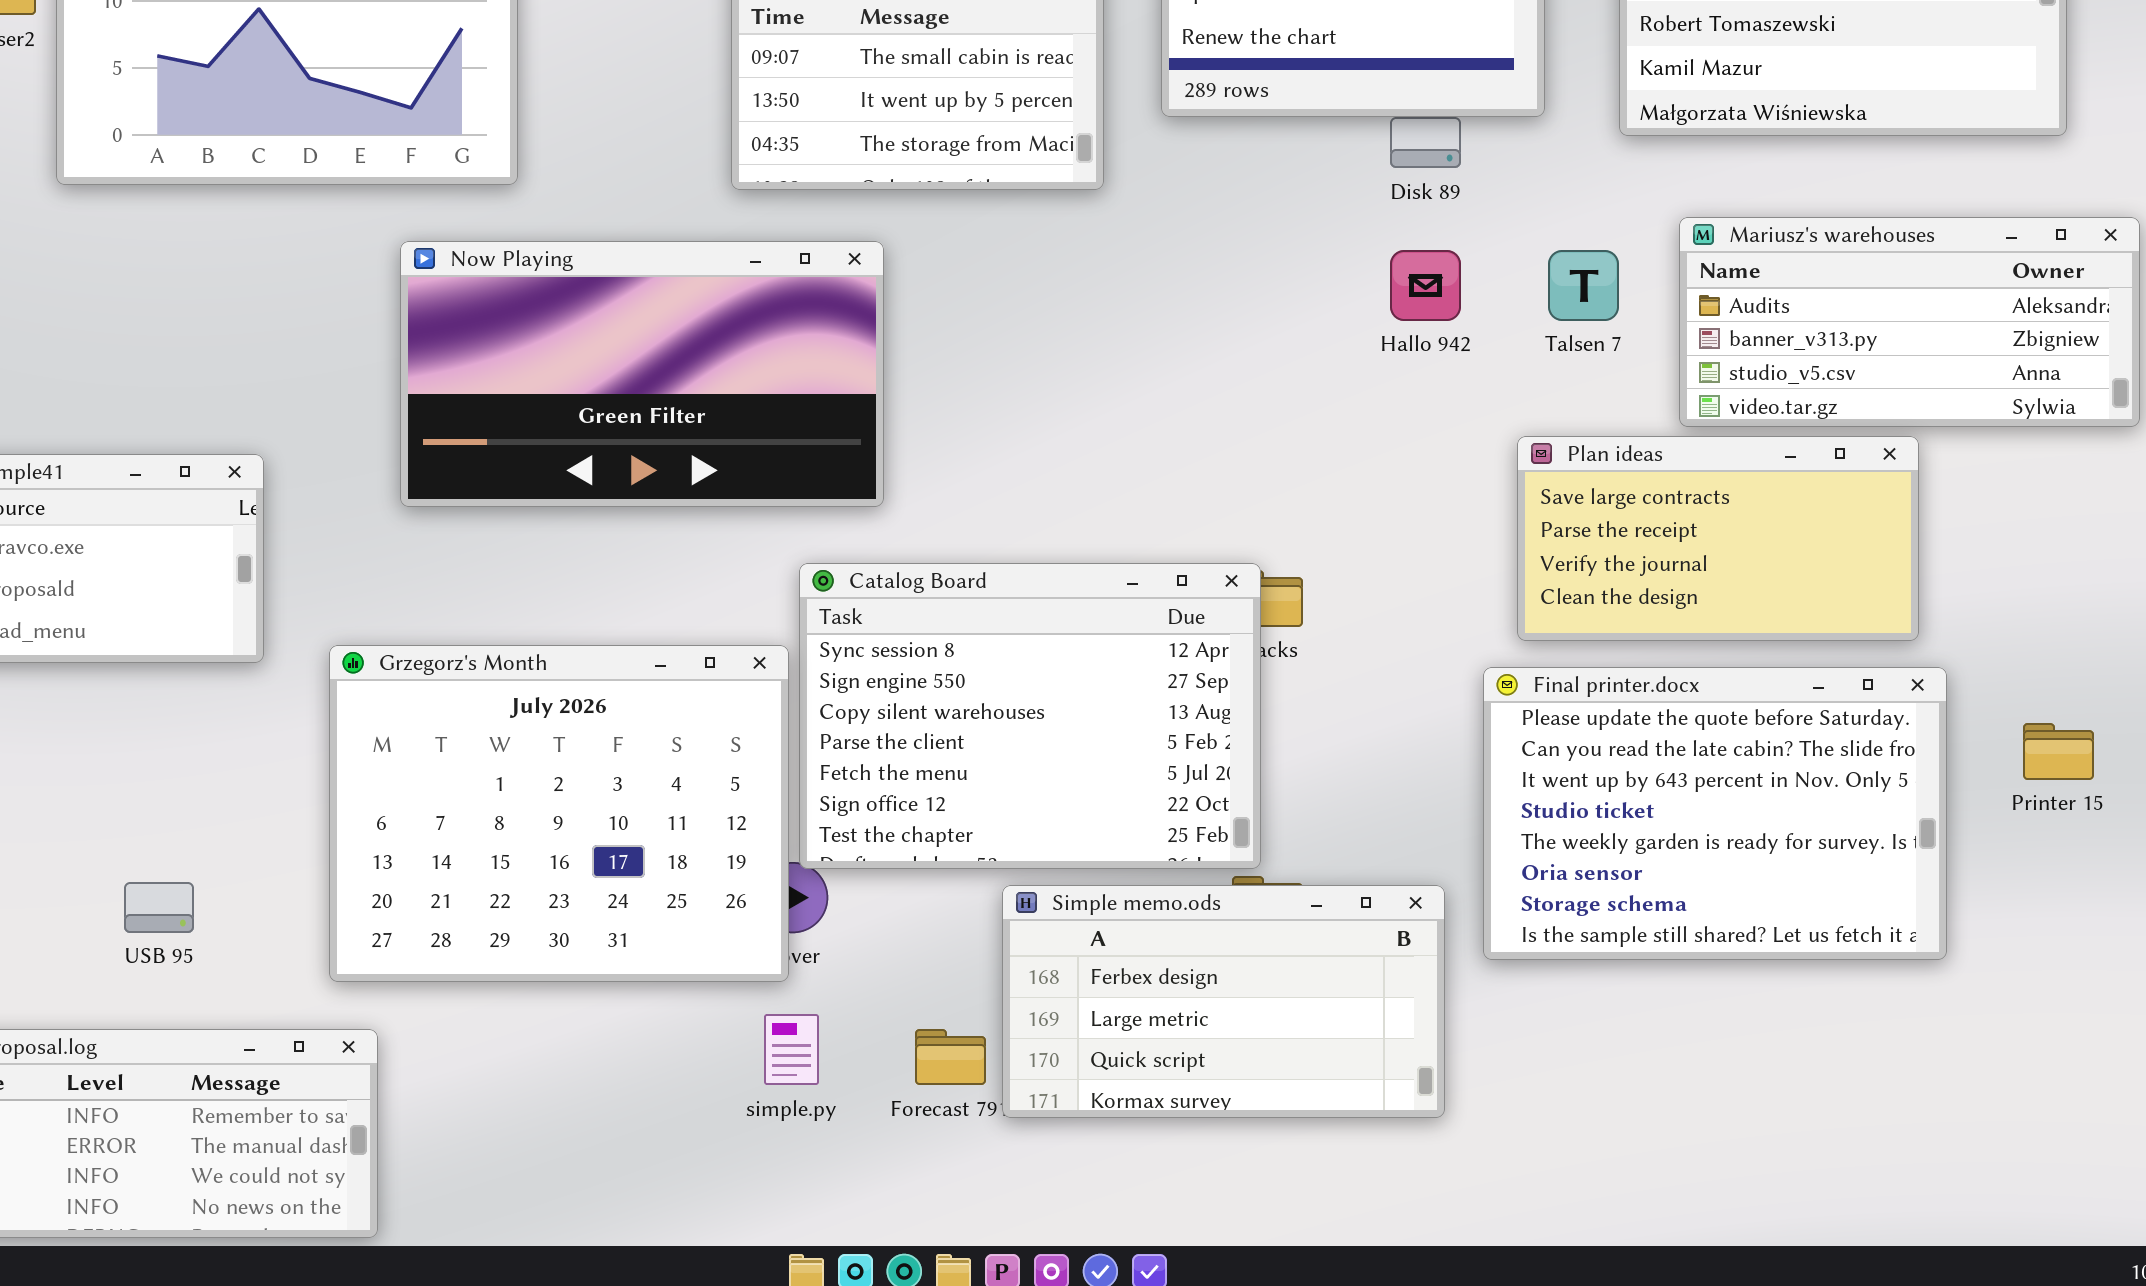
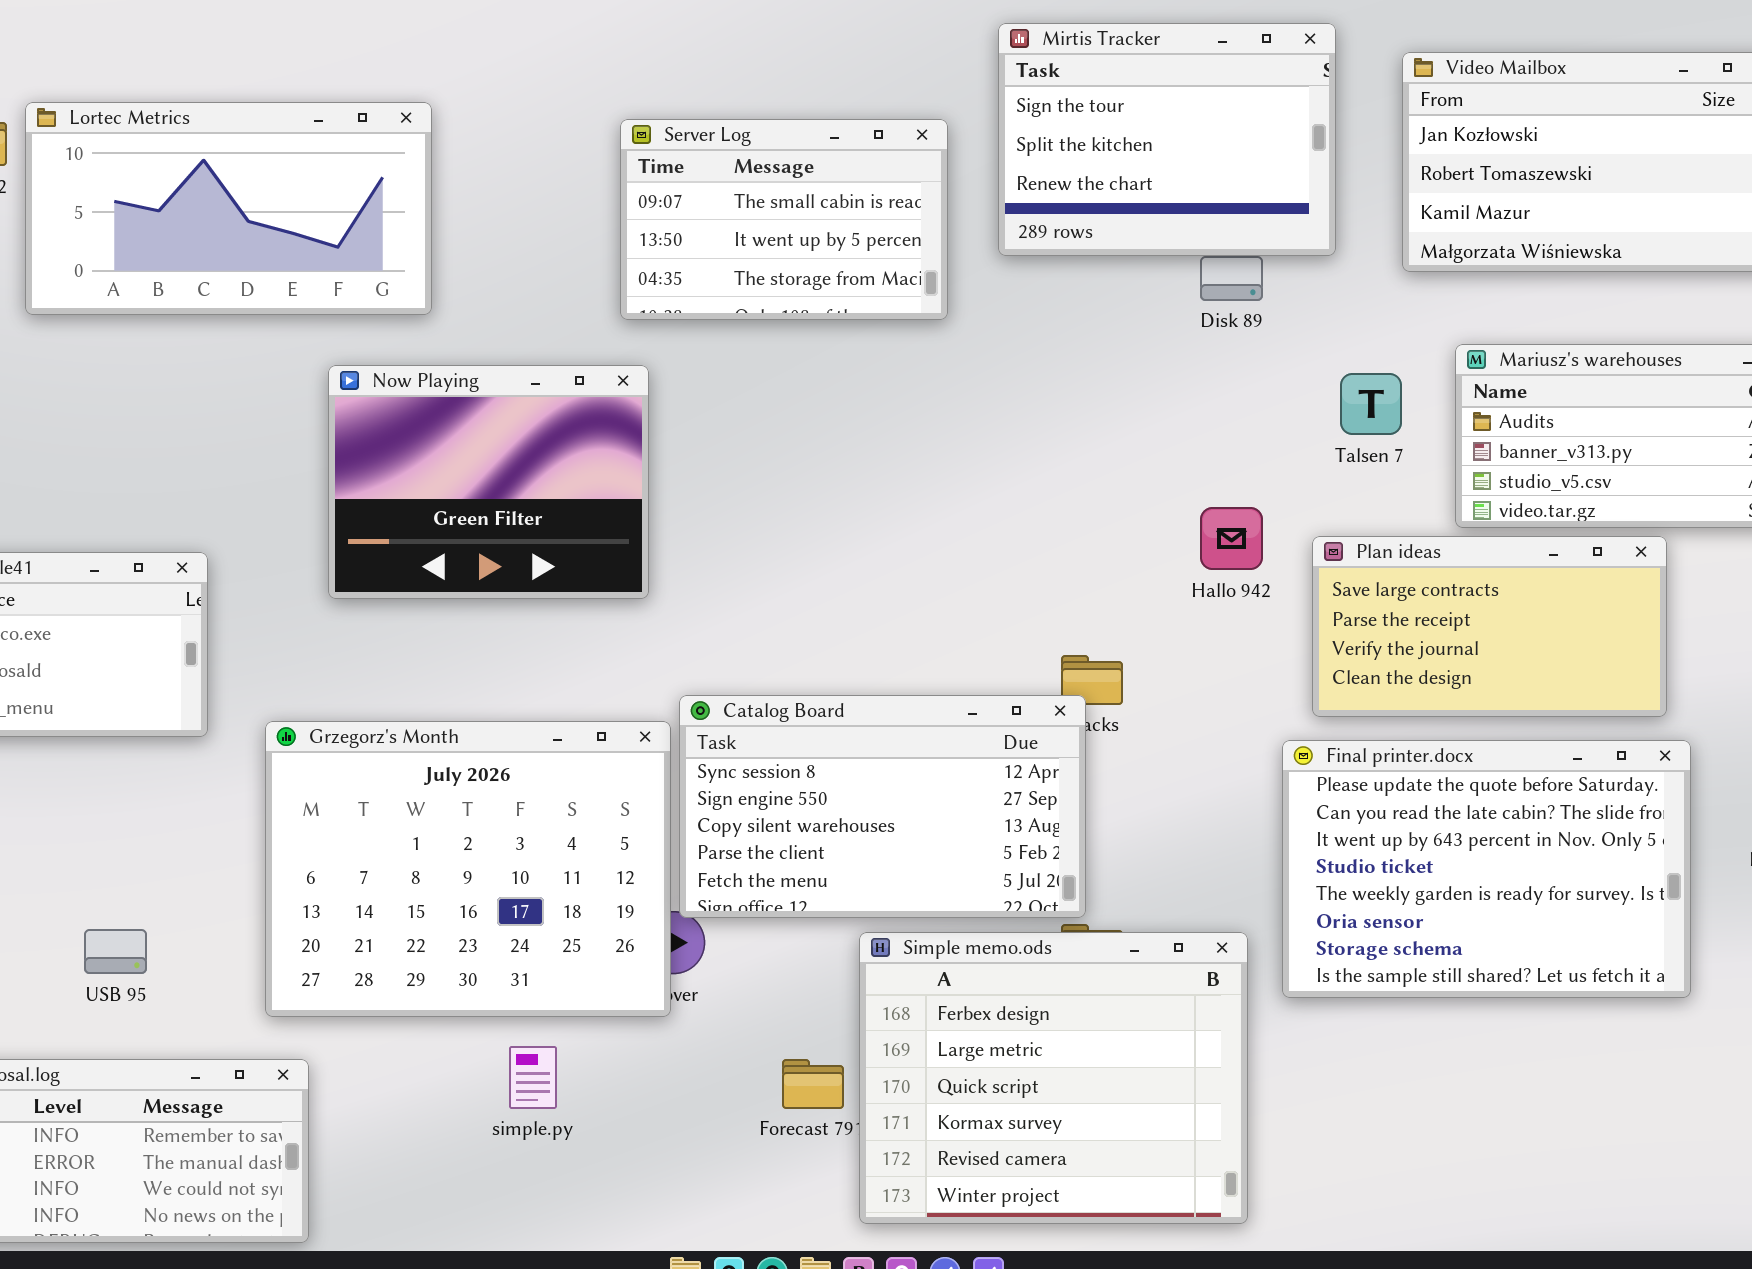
Now Playing: [400,241,884,507] -> [328,365,649,599], resized
Hallo 942: [1390,250,1461,321] -> [1200,507,1263,570], moved
Catalog Board: [799,563,1261,869] -> [679,695,1086,918], resized
Simple memo.ods: [1002,885,1445,1118] -> [859,932,1248,1224], resized
simple.py: [764,1014,819,1085] -> [509,1046,557,1109], moved

